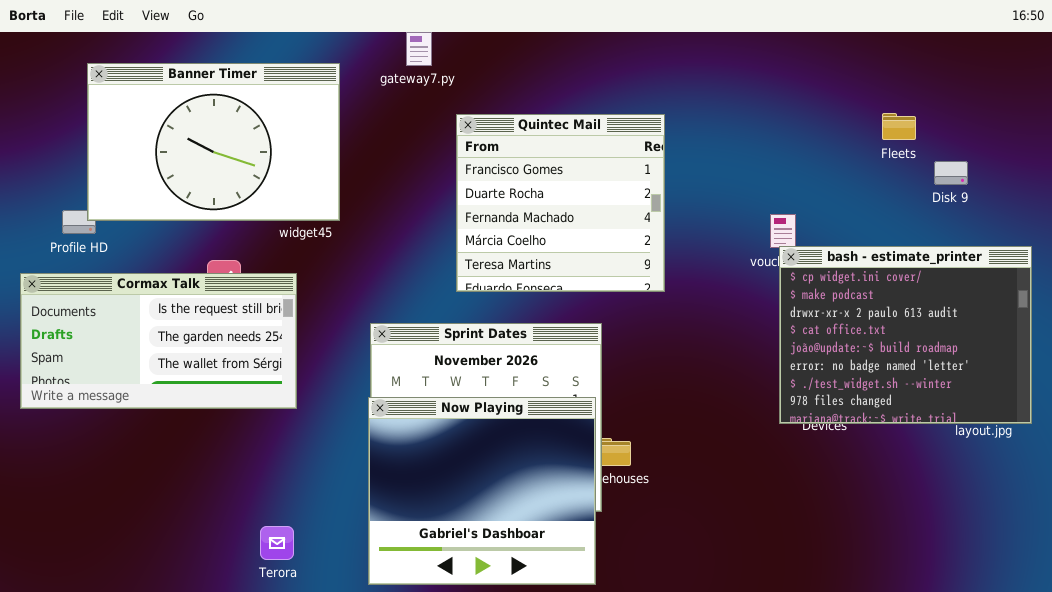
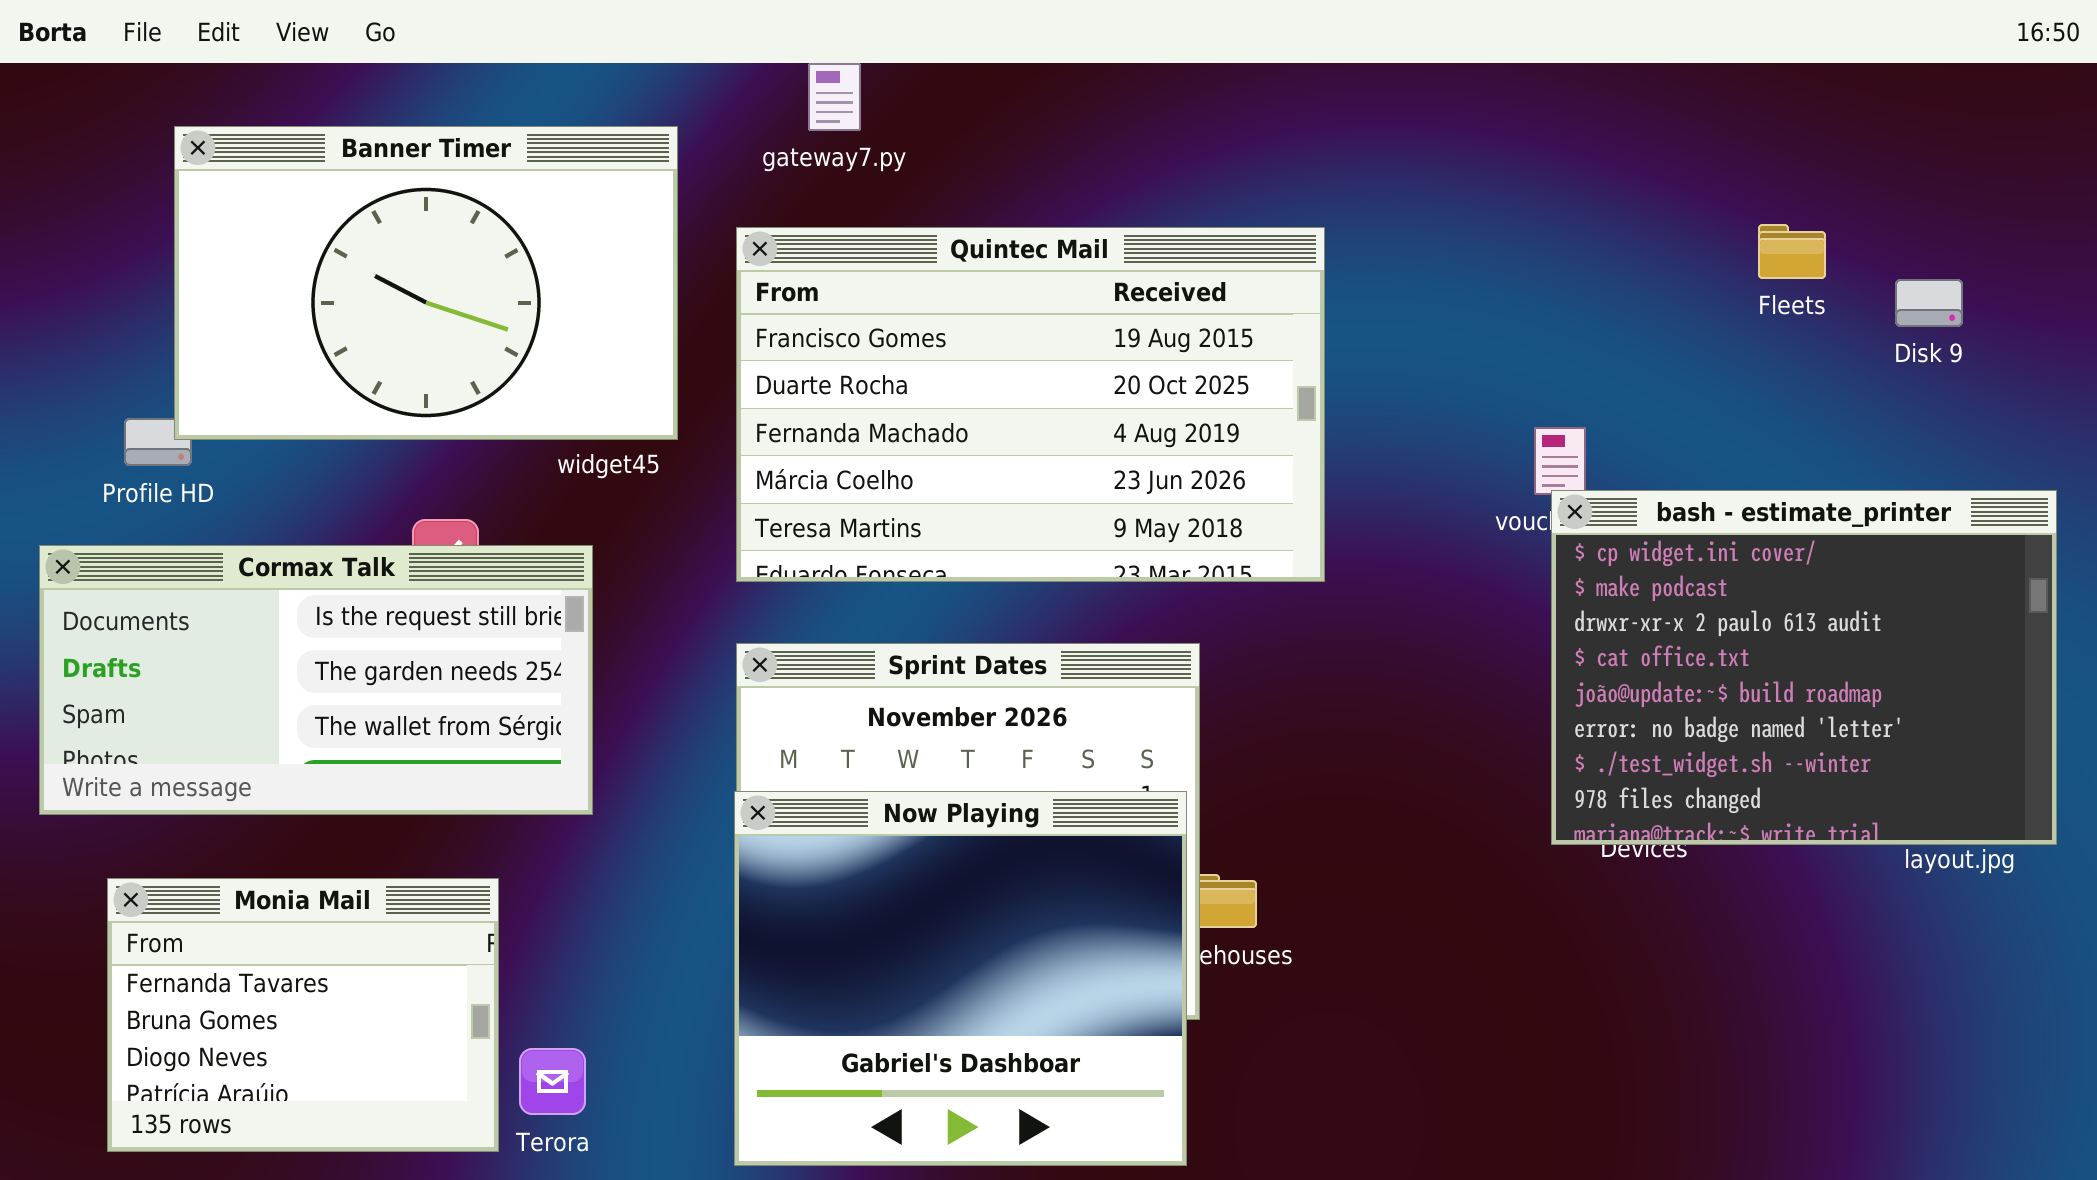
Quintec Mail: [456,114,665,292] -> [736,227,1325,582], resized
Disk 9: [934,161,968,185] -> [1895,279,1963,327], moved
Monia Mail: none -> [107,878,499,1152], opened

